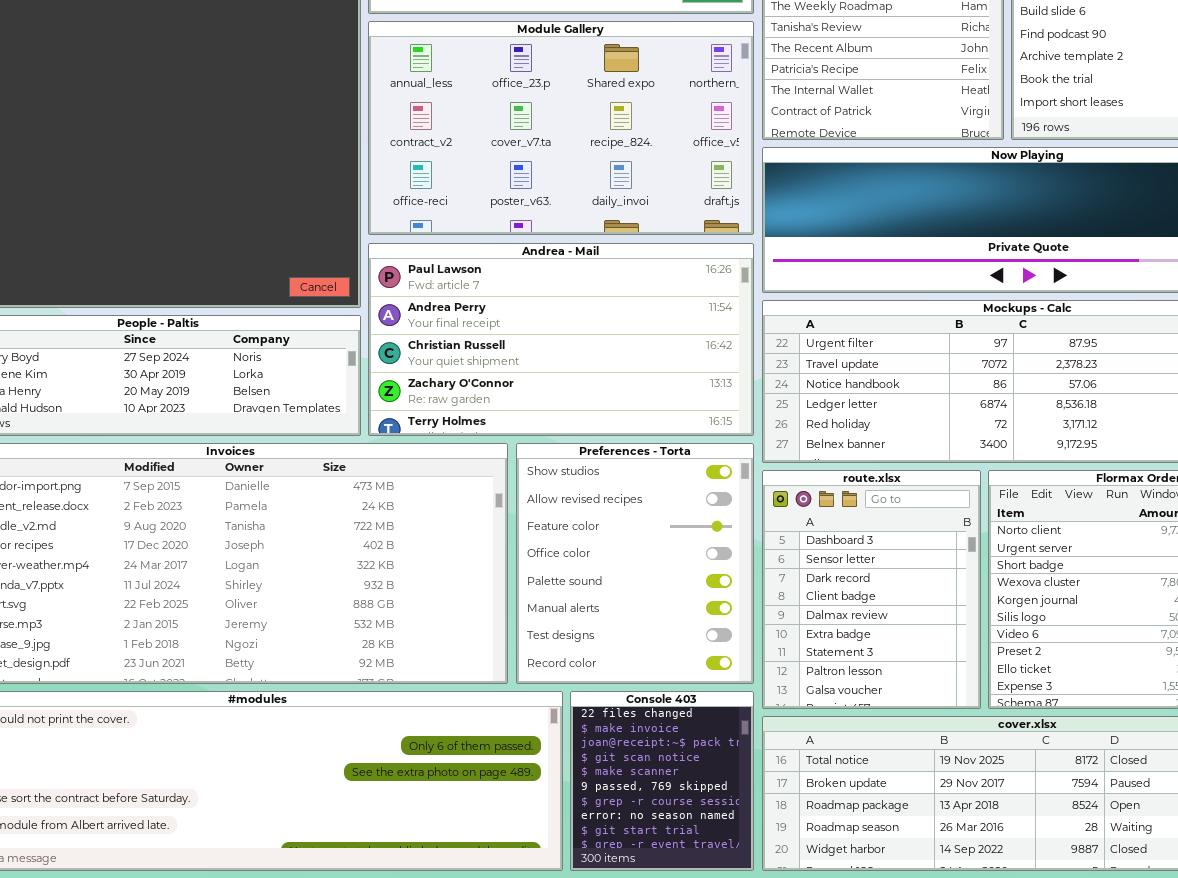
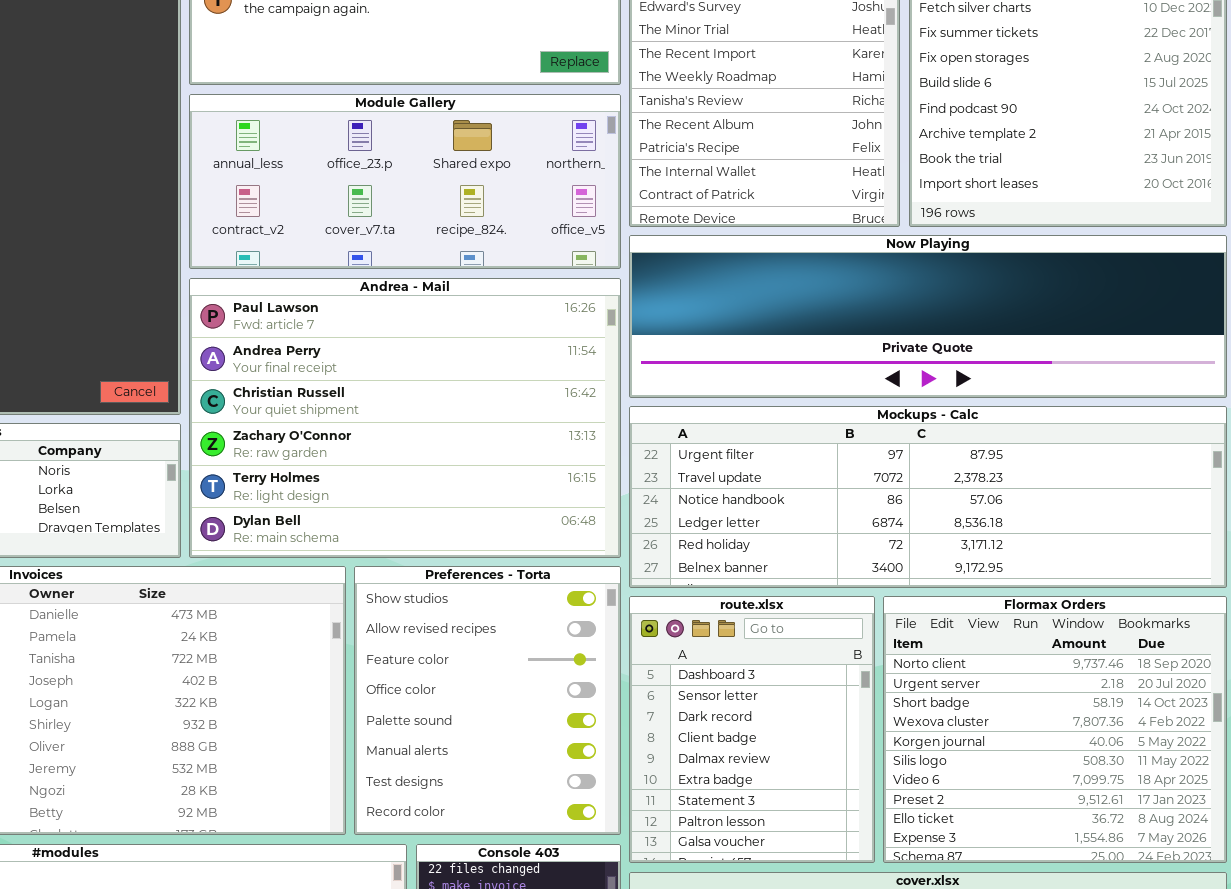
Module Gallery: [368,21,754,235] -> [189,94,621,269], resized
Andrea - Mail: [368,243,754,436] -> [189,278,621,558], resized

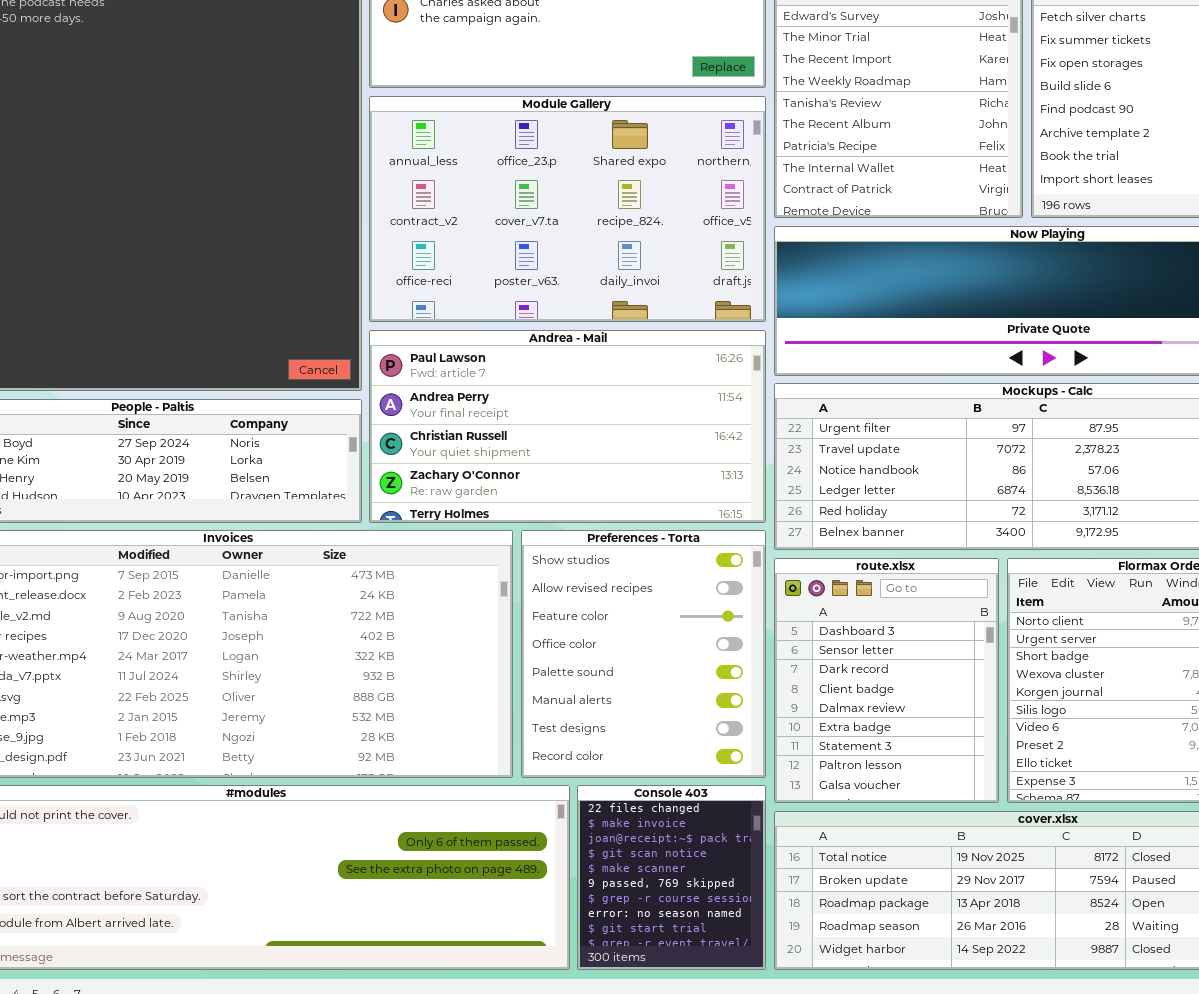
Module Gallery: [189,94,621,269] -> [369,96,766,322], resized
Andrea - Mail: [189,278,621,558] -> [369,330,766,523], resized

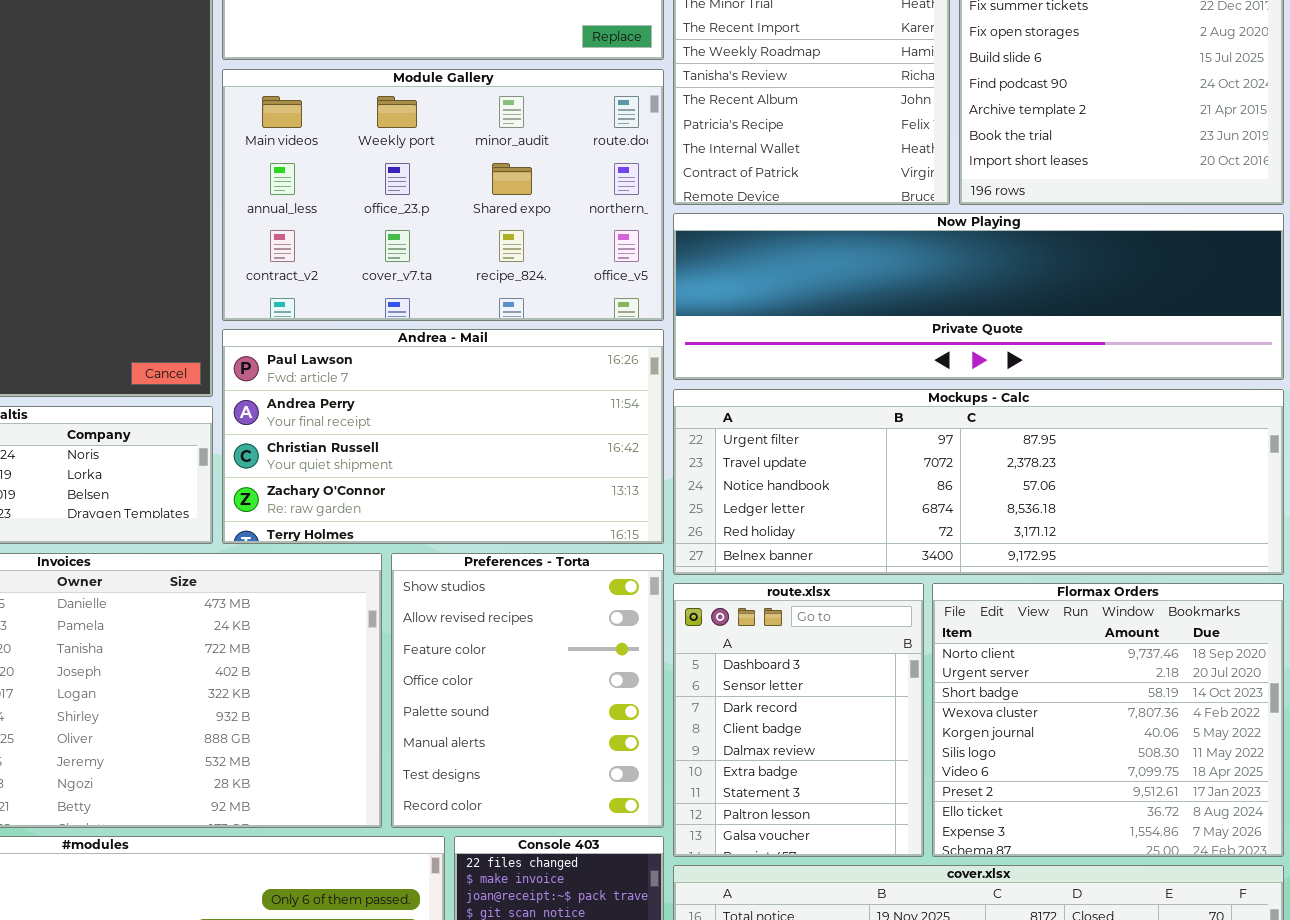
Module Gallery: [369,96,766,322] -> [222,69,664,321], scrolled up 1 row

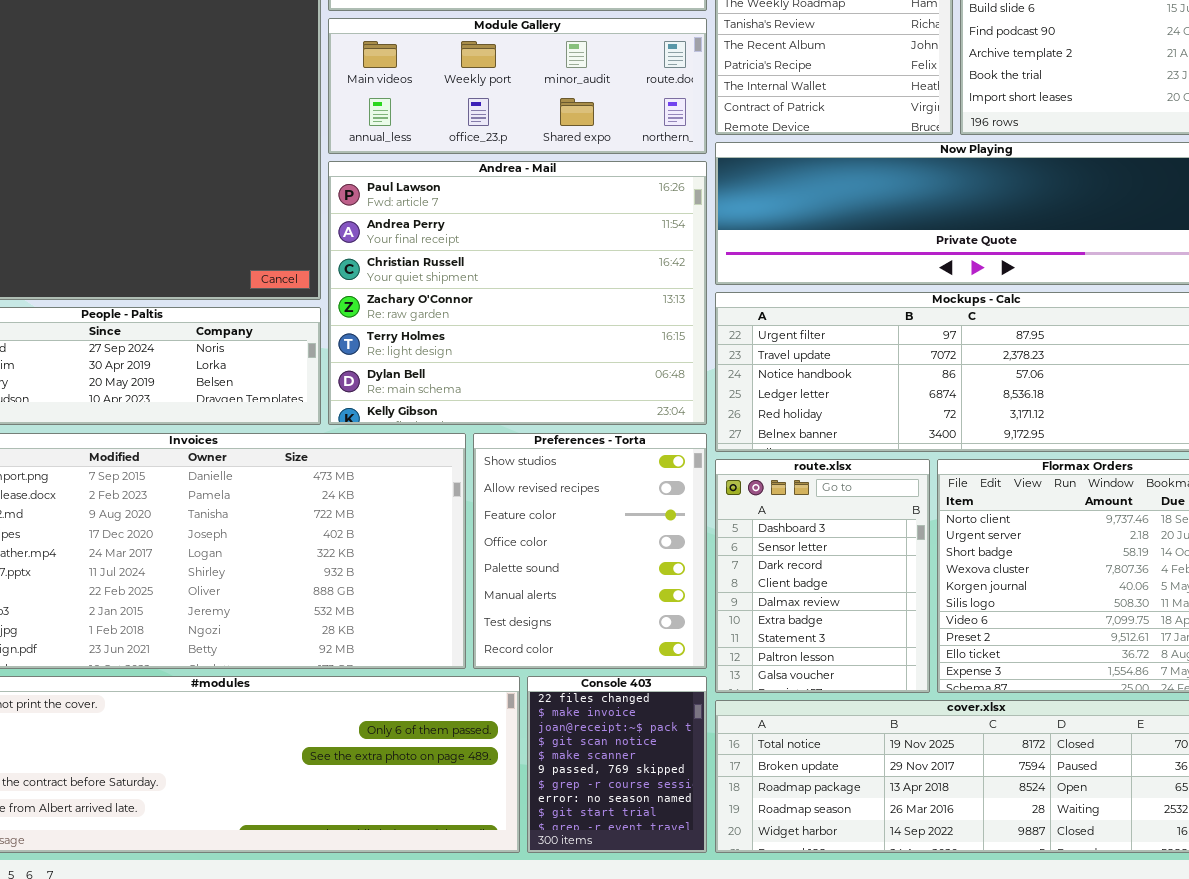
Module Gallery: [222,69,664,321] -> [328,18,707,154], resized
Andrea - Mail: [222,329,664,544] -> [328,161,707,425], resized

